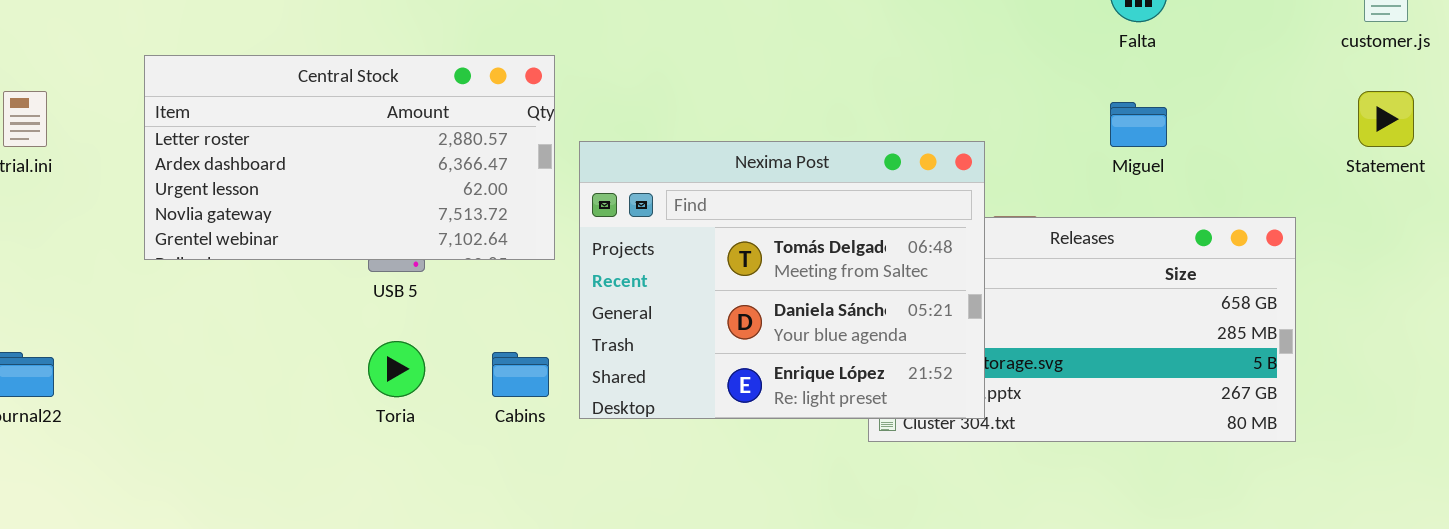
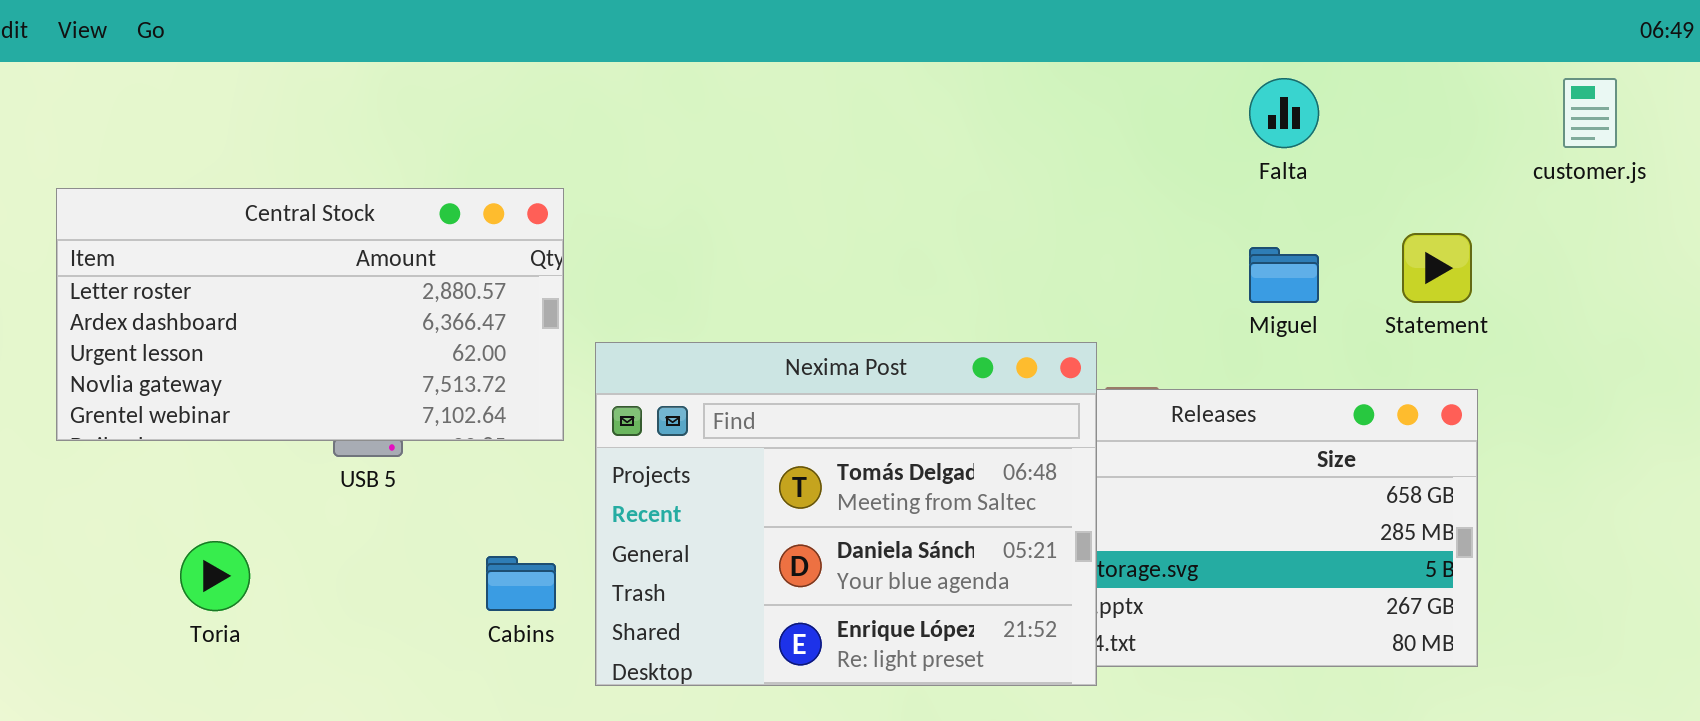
Statement: [1358,91,1414,147] -> [1402,233,1472,303], moved
Nexima Post: [579,141,985,419] -> [595,342,1097,686], moved
Toria: [368,341,425,397] -> [180,541,250,611], moved

